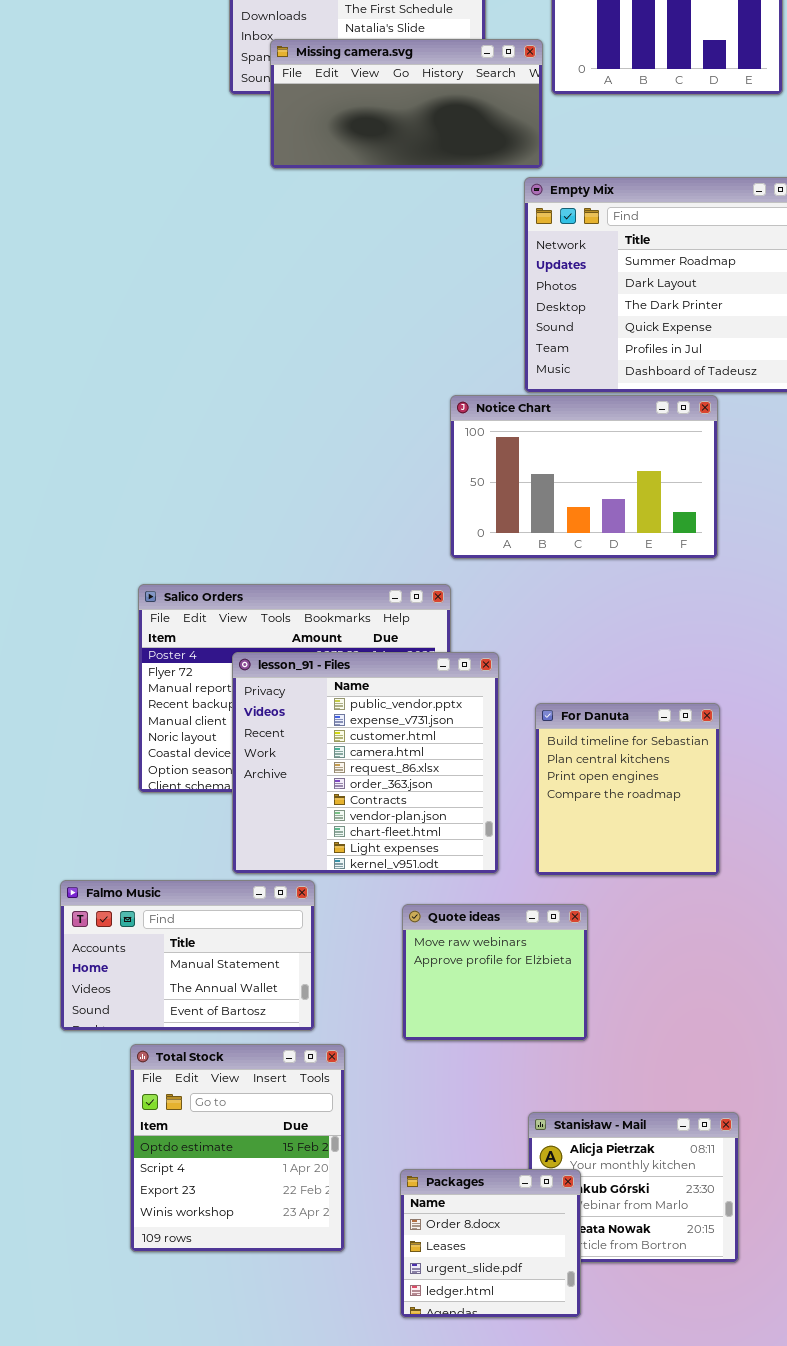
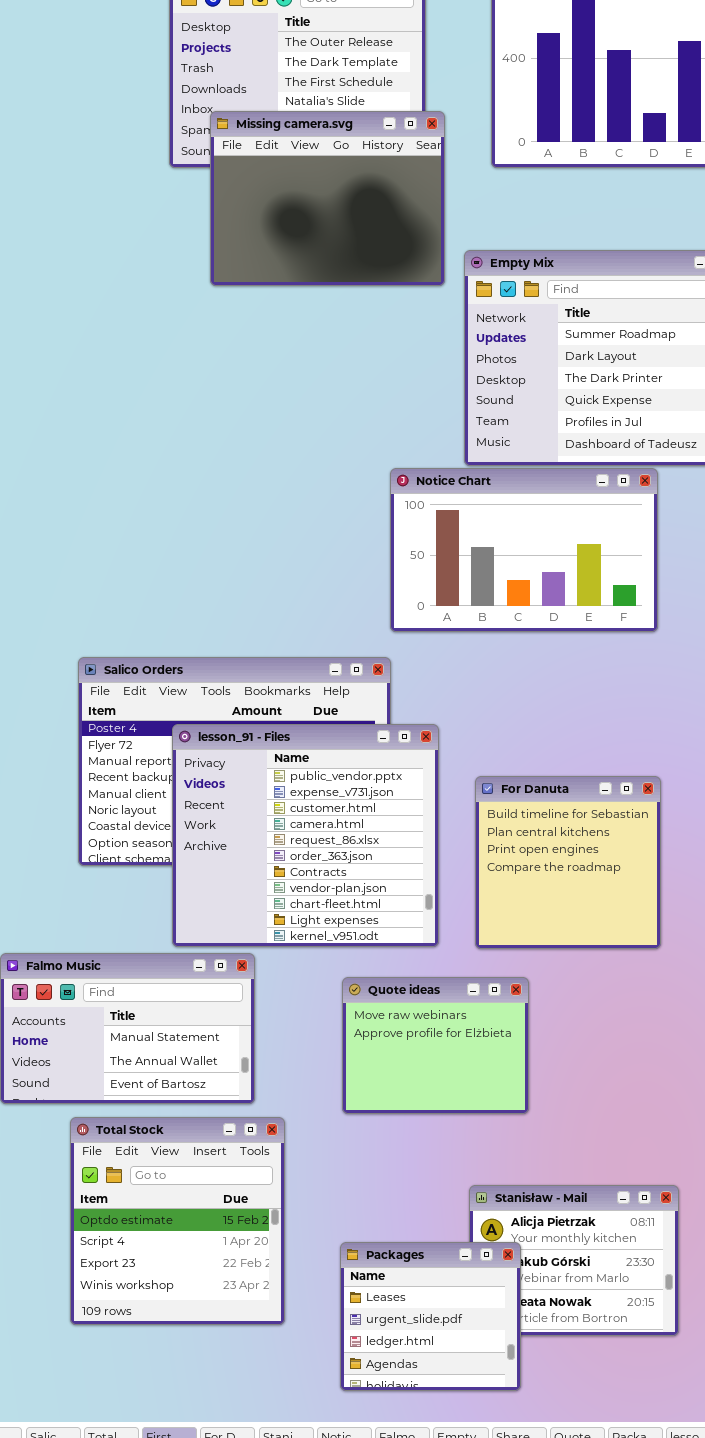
Missing camera.svg: [270,39,543,169] -> [210,111,445,286], resized
Packages: [400,1169,581,1318] -> [340,1242,521,1391], scrolled down 1 row

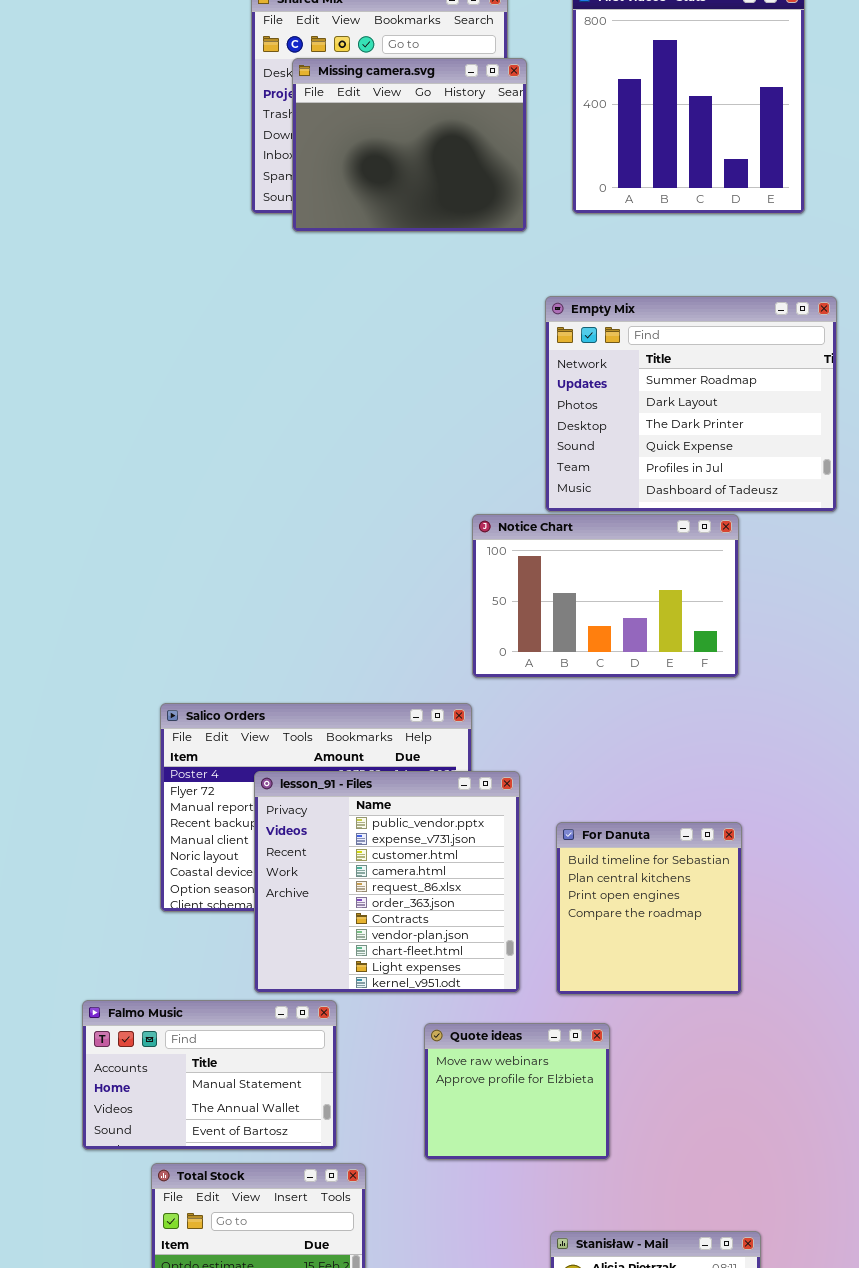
Missing camera.svg: [210,111,445,286] -> [292,58,527,232], moved

